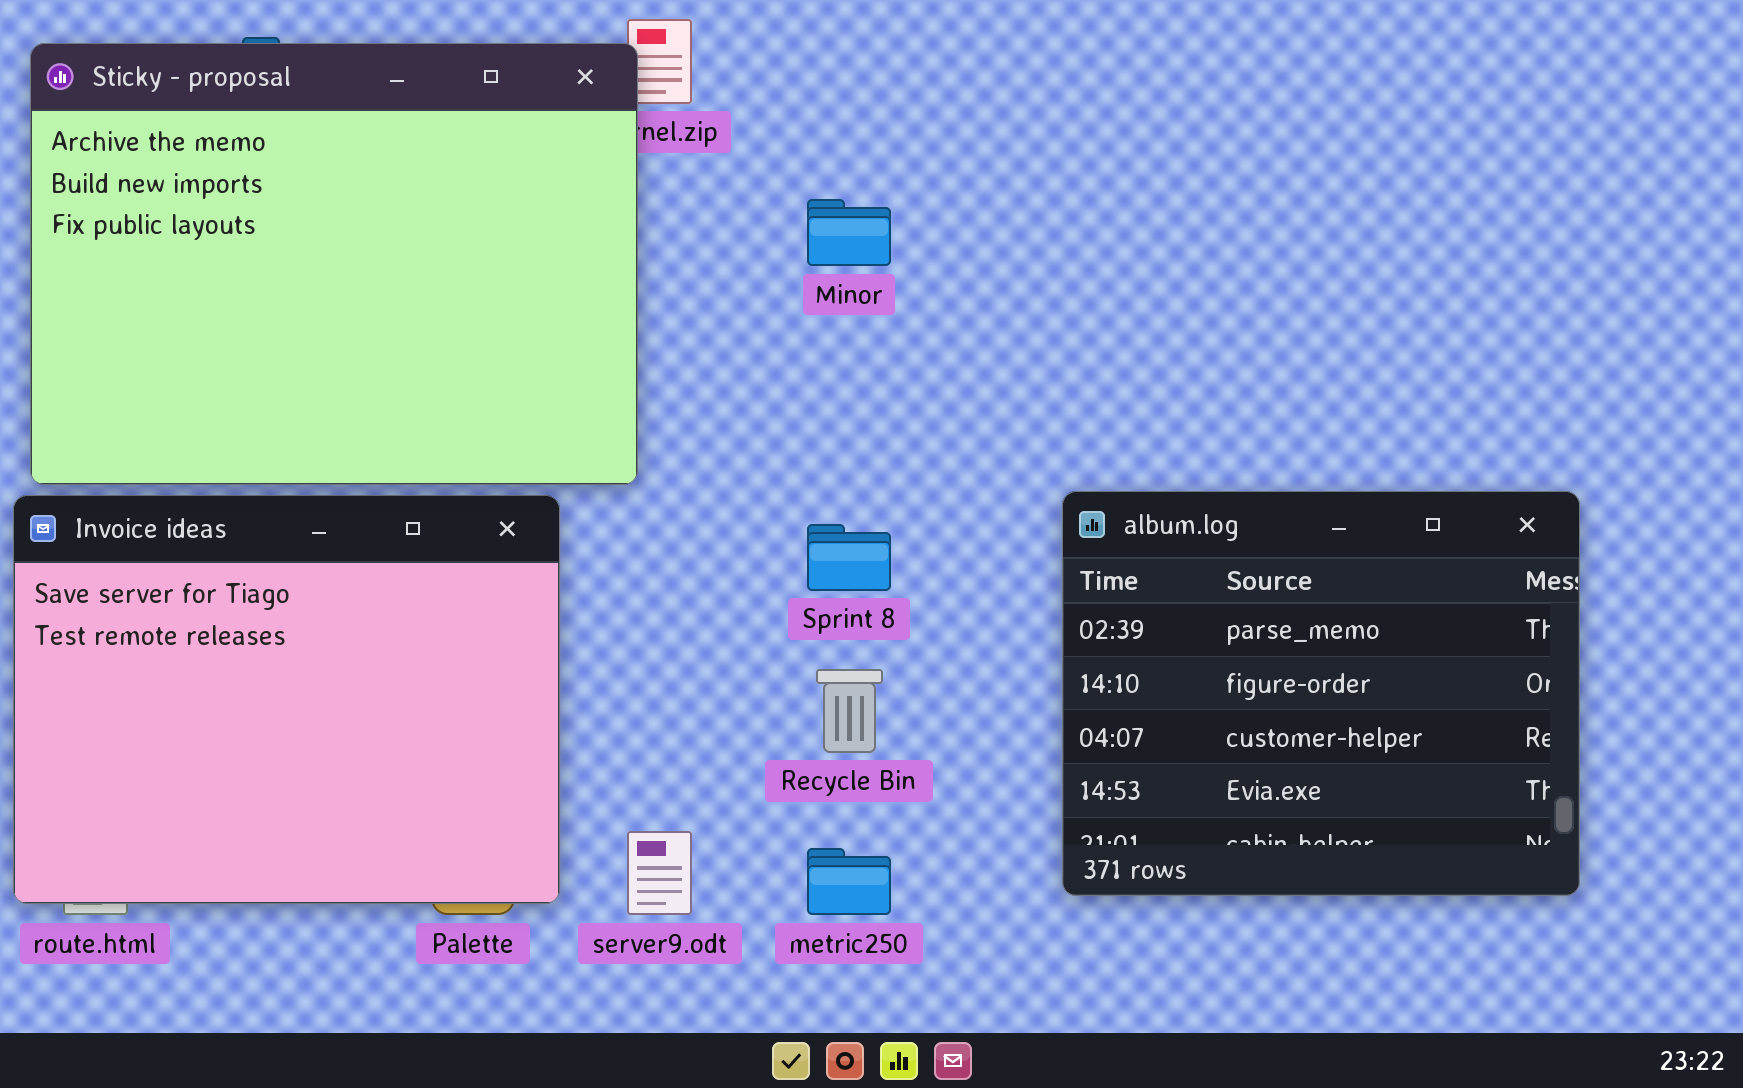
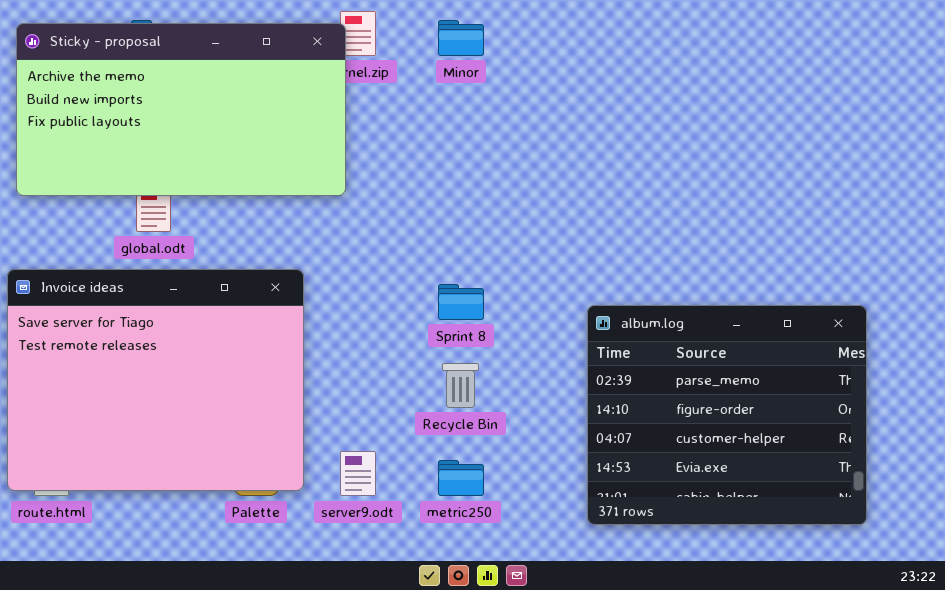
Sticky - proposal: [30,43,638,485] -> [16,23,346,196], resized
Minor: [807,199,891,266] -> [438,20,484,56], moved
album.log: [1062,491,1580,896] -> [587,305,867,525], moved

